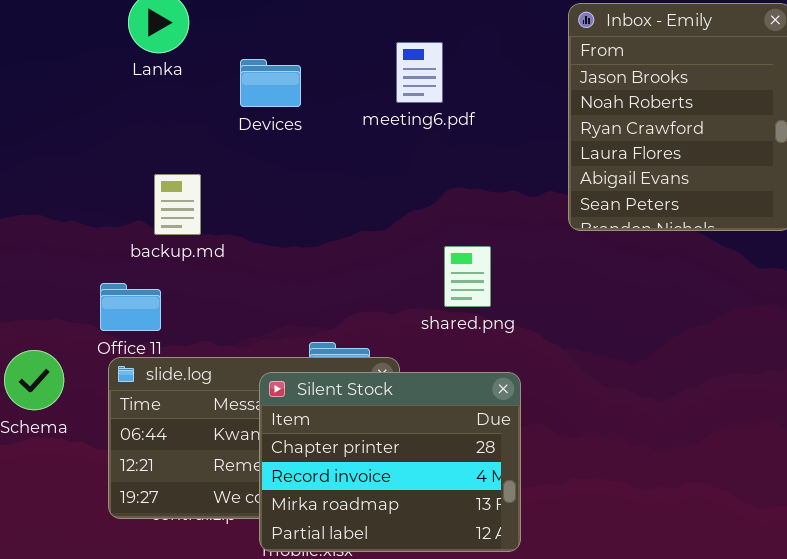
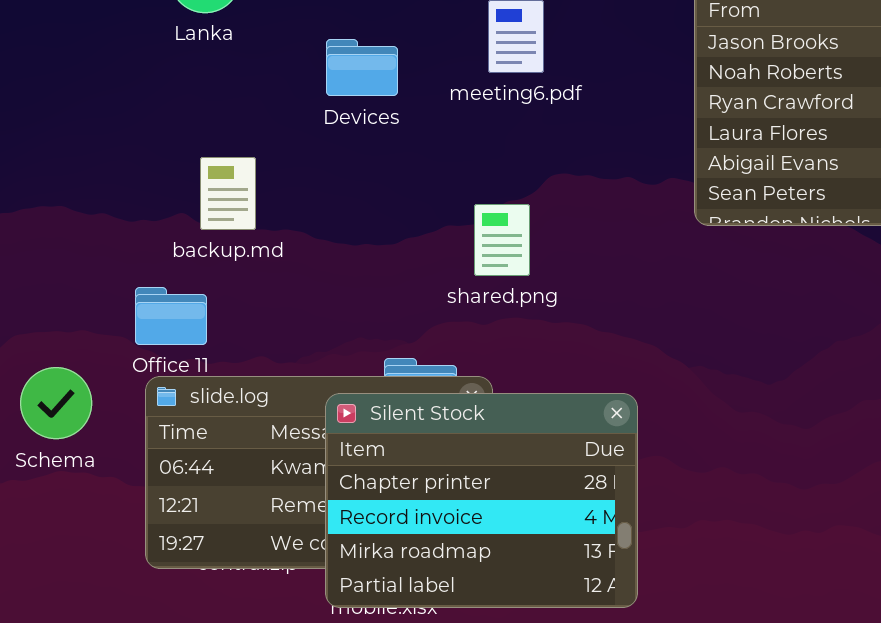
Devices: [240,59,301,107] -> [326,39,398,96], moved
shared.png: [444,246,491,307] -> [474,204,530,276], moved

